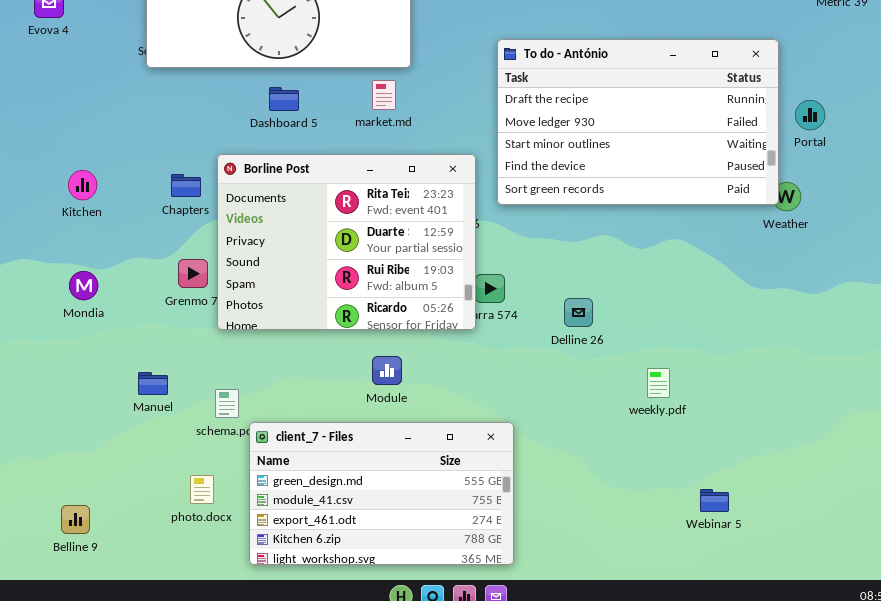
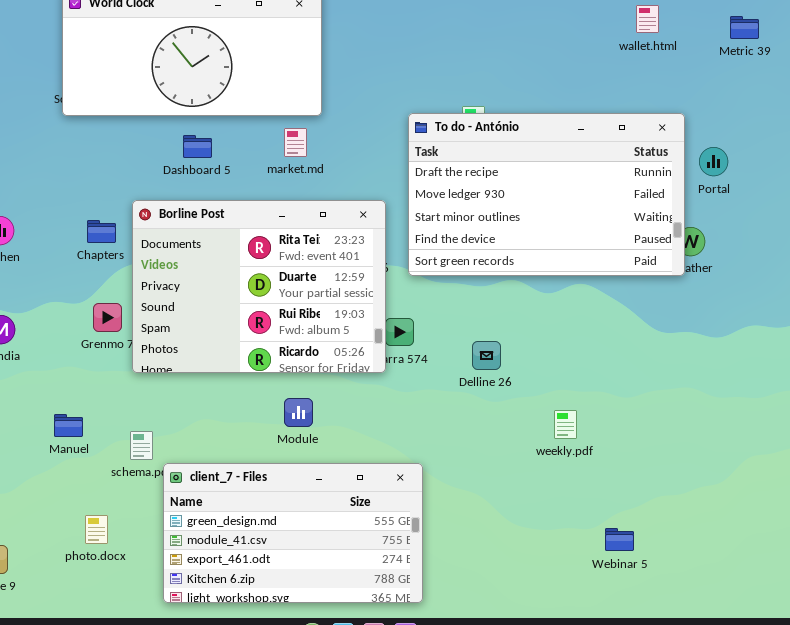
To do - António: [497,39,779,205] -> [408,113,685,276], moved
photo.docx: [190,475,214,504] -> [85,515,108,544], moved

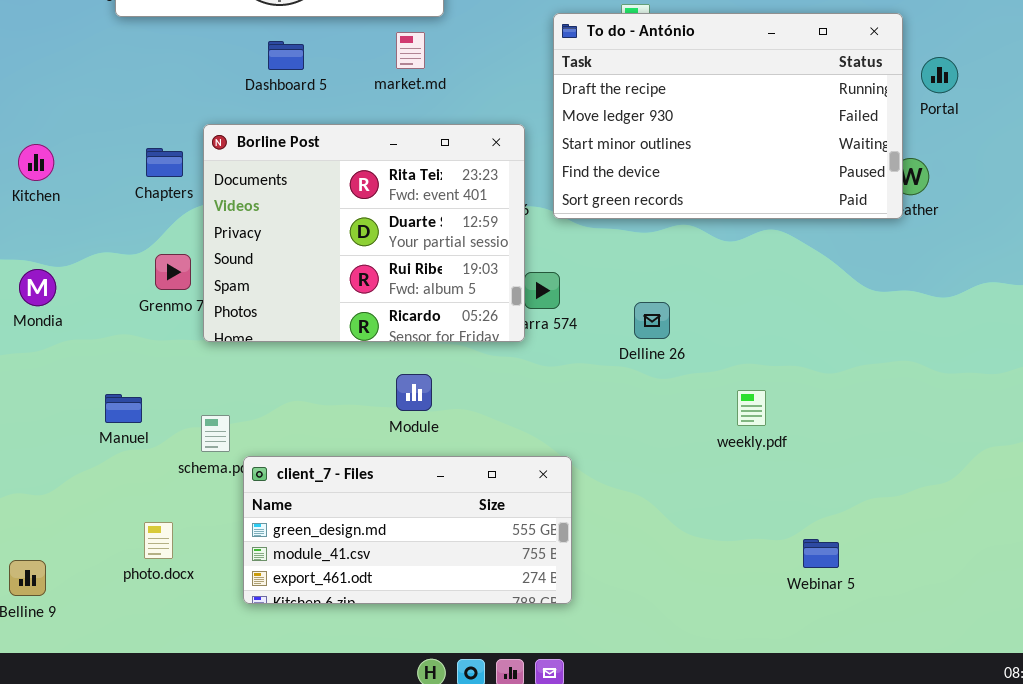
client_7 - Files: [163,463,423,603] -> [243,456,572,604], resized

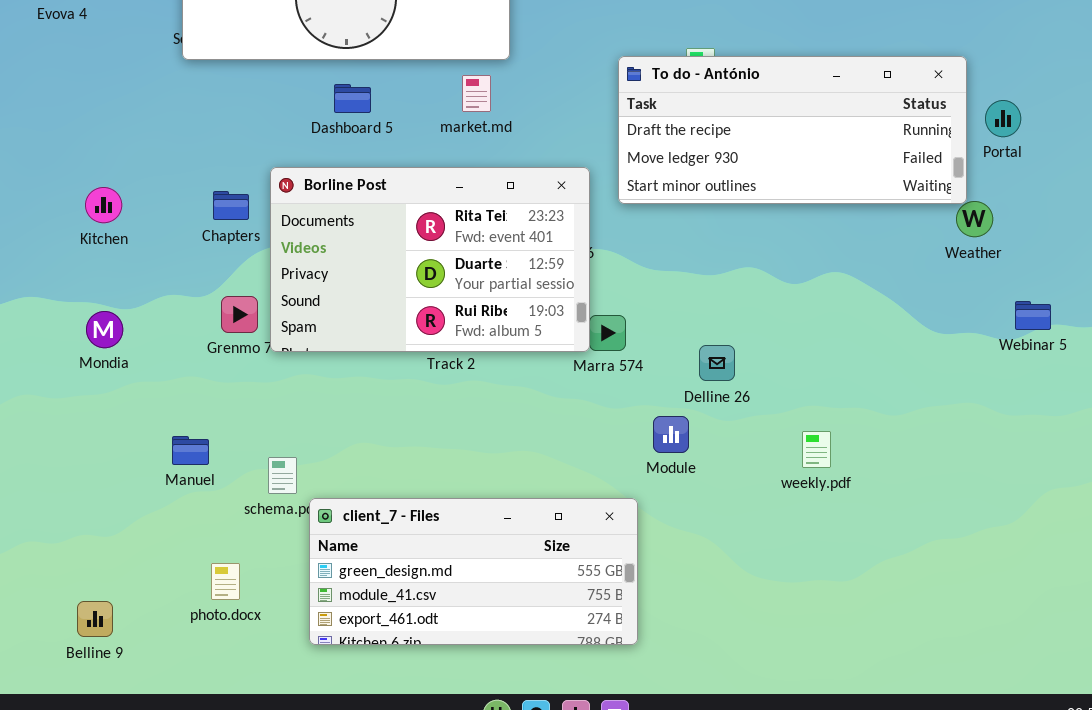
To do - António: [553,13,903,219] -> [618,56,967,204], resized
Borline Post: [203,124,525,342] -> [270,167,590,352], resized
Module: [396,374,432,411] -> [653,416,689,453], moved
Webinar 5: [803,539,839,568] -> [1015,301,1051,330], moved

